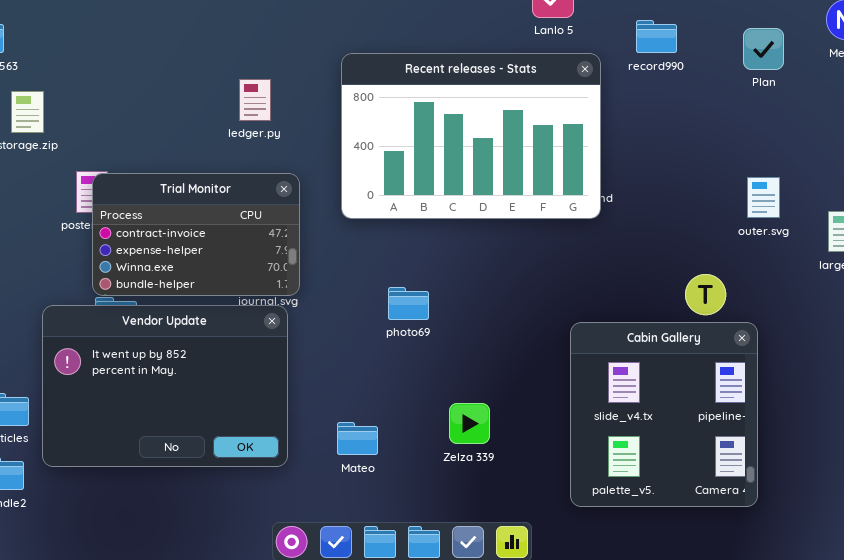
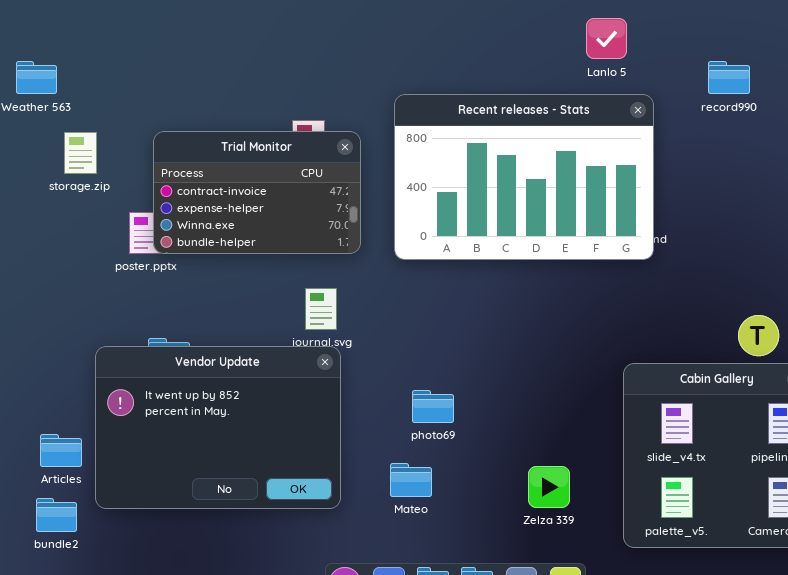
record990: [636,20,677,53] -> [708,61,750,94], moved
Trial Monitor: [92,173,300,296] -> [153,131,361,254], moved
photo69: [388,287,429,320] -> [412,390,454,423], moved
Zelza 339: [449,403,490,444] -> [528,466,570,508], moved

